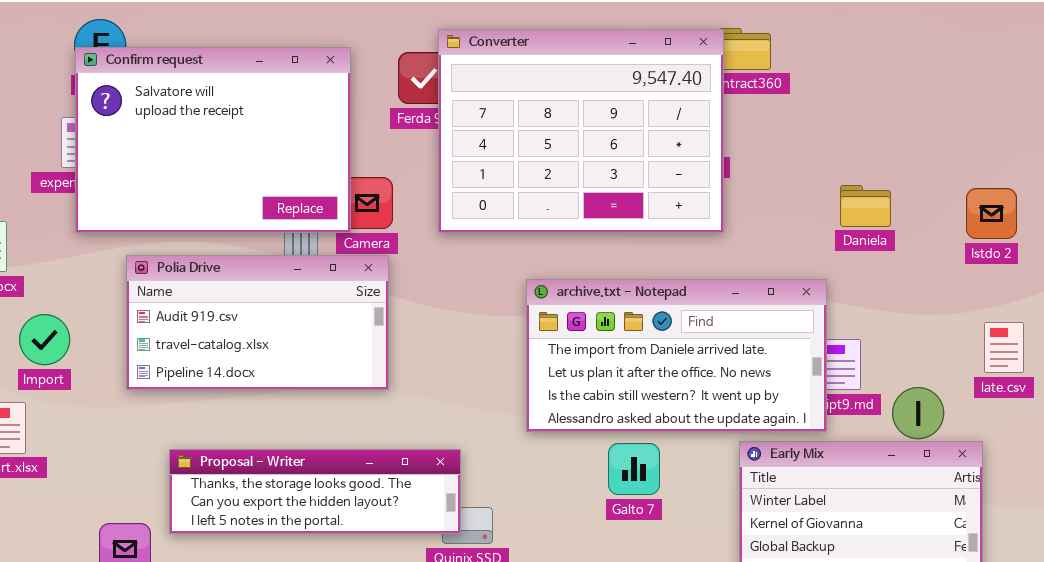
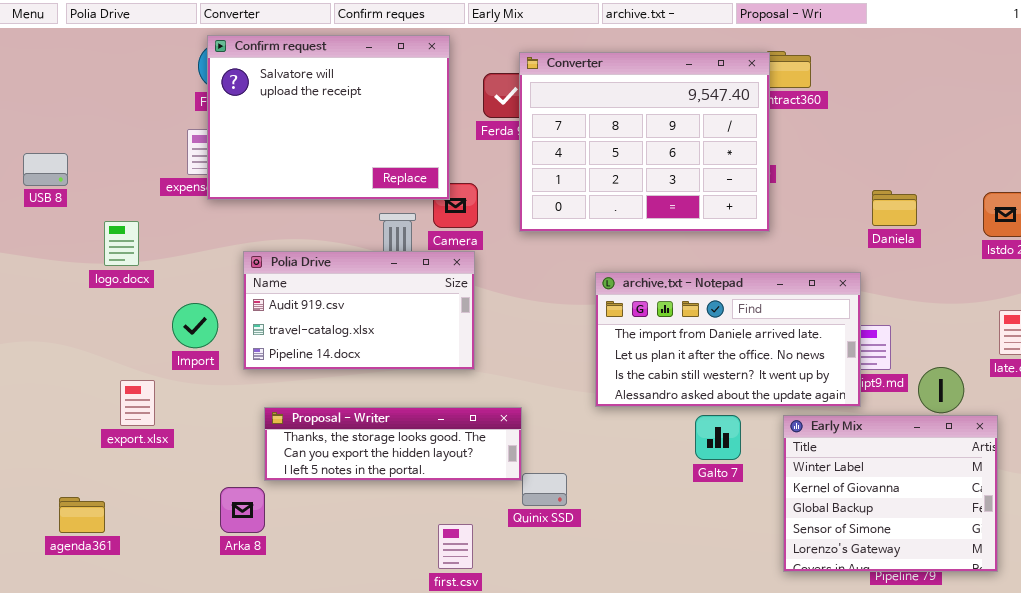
Confirm request: [75,47,351,233] -> [207,35,450,200], moved
Import: [19,314,70,365] -> [172,303,218,348], moved
Galto 7: [608,443,660,495] -> [695,415,741,460], moved
Proposal - Writer: [169,449,461,534] -> [264,407,522,481], moved

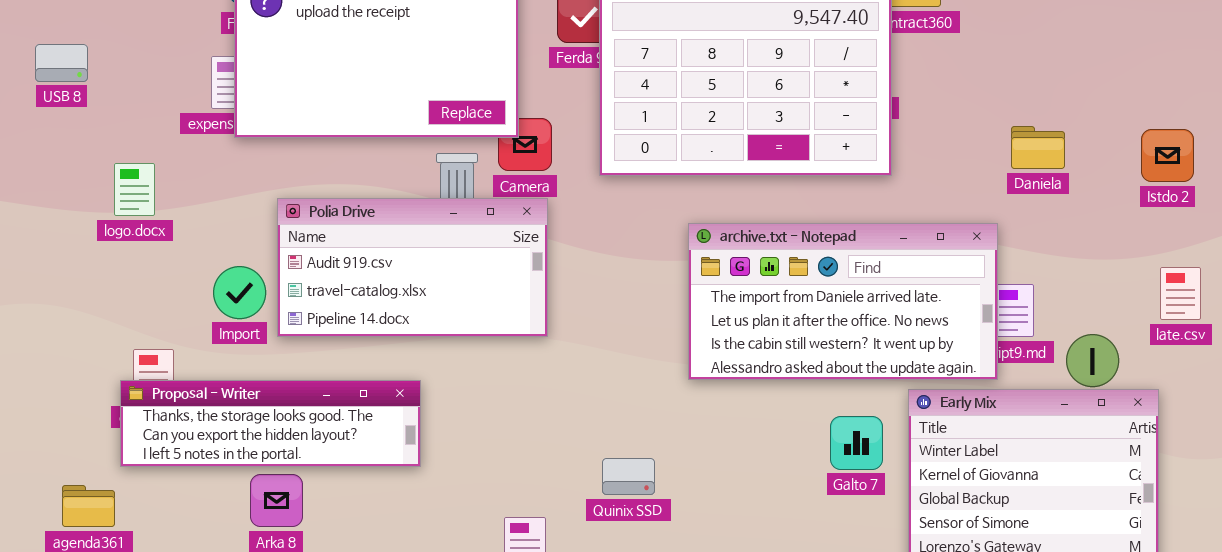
USB 8: [23,153,68,186] -> [35,44,88,82], moved
Import: [172,303,218,348] -> [213,266,266,319], moved
Proposal - Writer: [264,407,522,481] -> [120,380,421,467], moved
Galto 7: [695,415,741,460] -> [830,416,883,470], moved

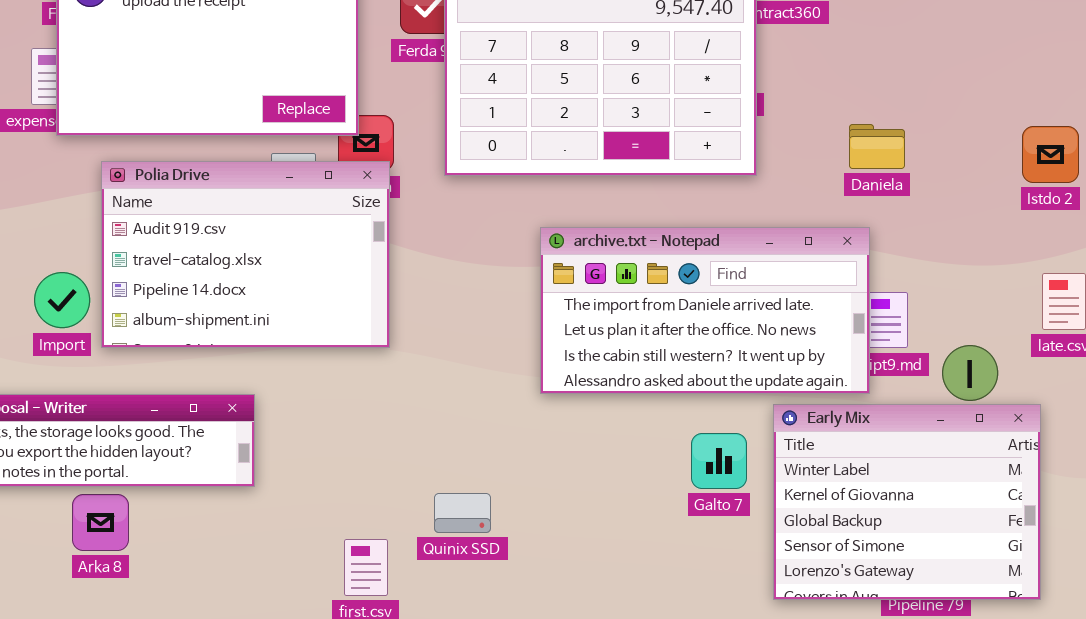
Daniela: [1011,126,1065,169] -> [849,124,905,169], moved
Polia Drive: [277,198,548,337] -> [101,161,390,348], resized
Quinix SSD: [602,458,655,495] -> [434,493,491,533], moved

